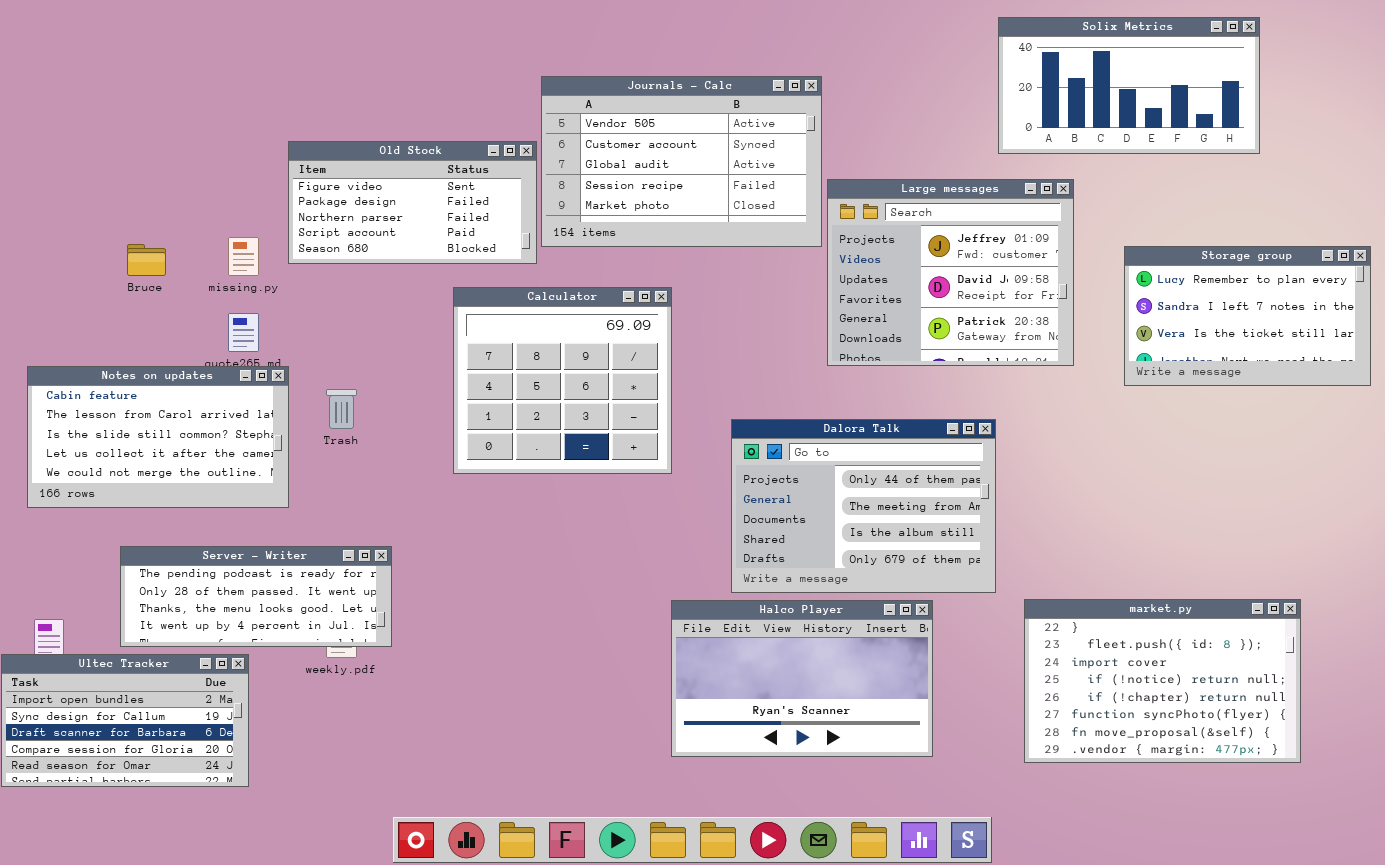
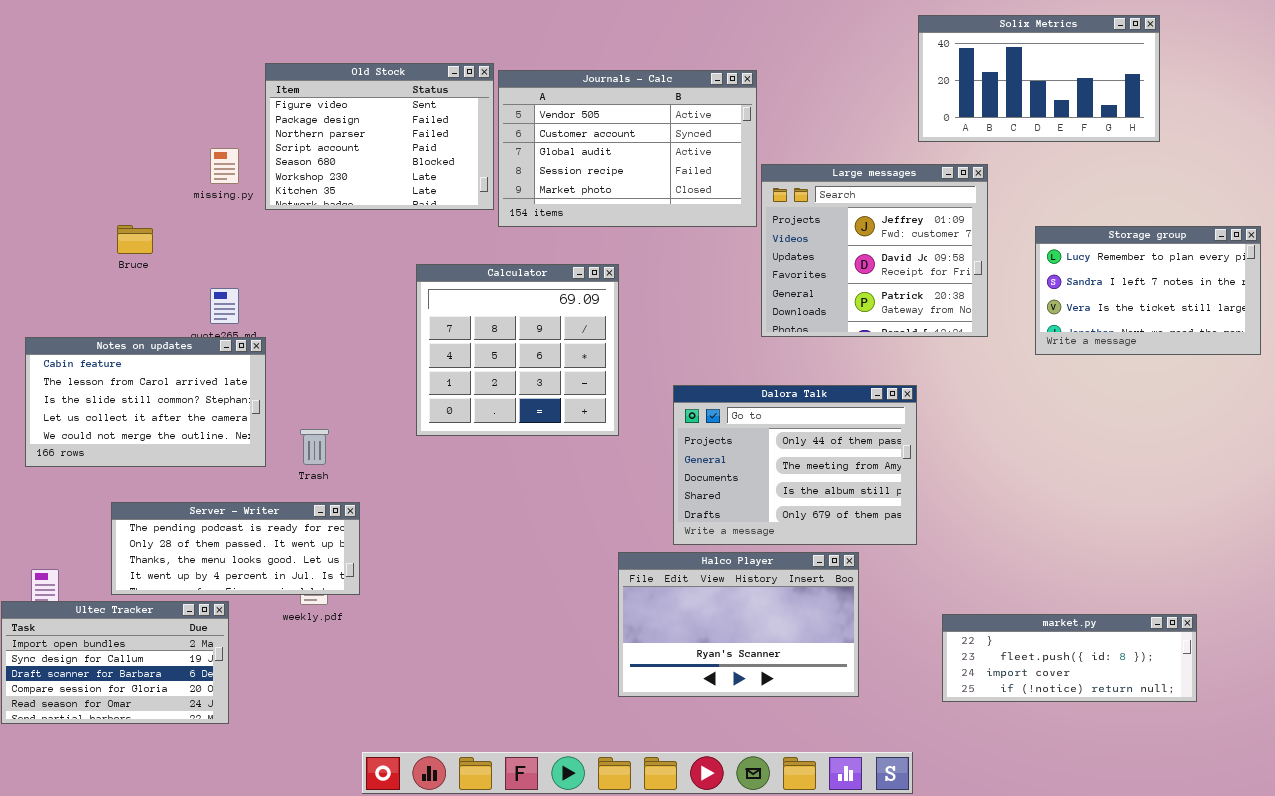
Old Stock: [288,141,537,264] -> [265,63,494,210], moved, resized
missing.py: [228,237,259,276] -> [210,148,239,184], moved
Trash: [326,389,357,429] -> [300,429,329,465], moved
market.py: [1024,599,1301,763] -> [942,614,1197,702], resized

